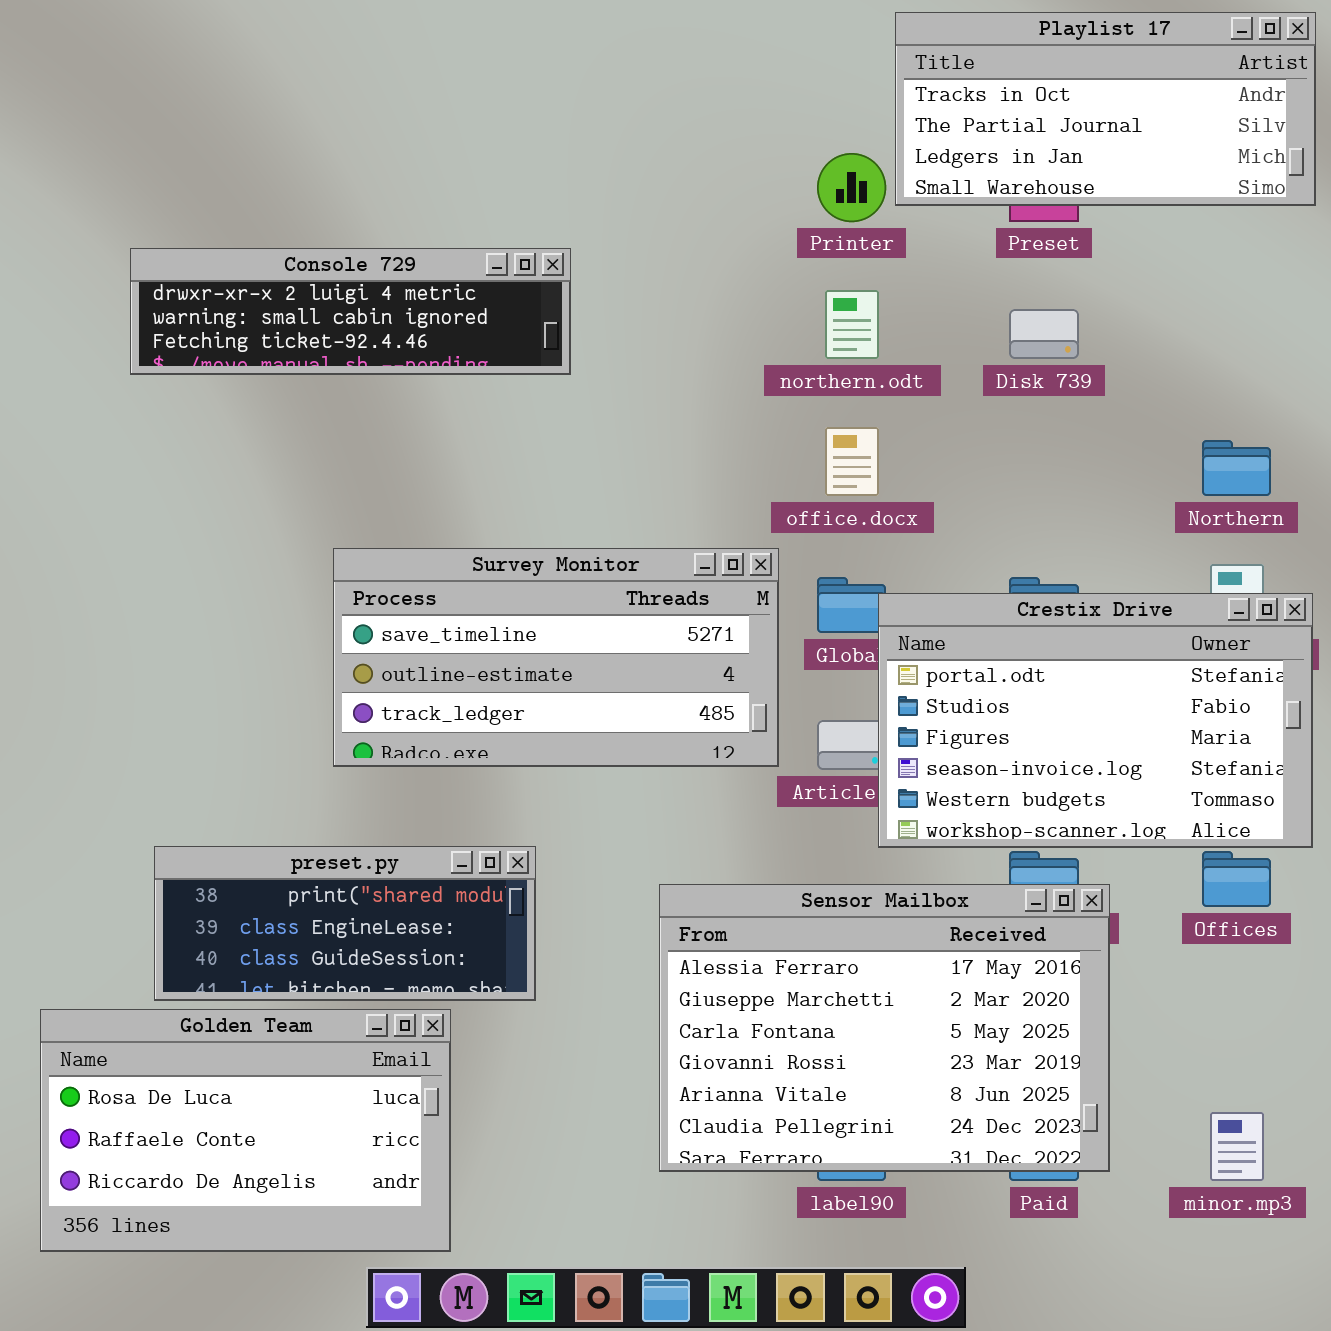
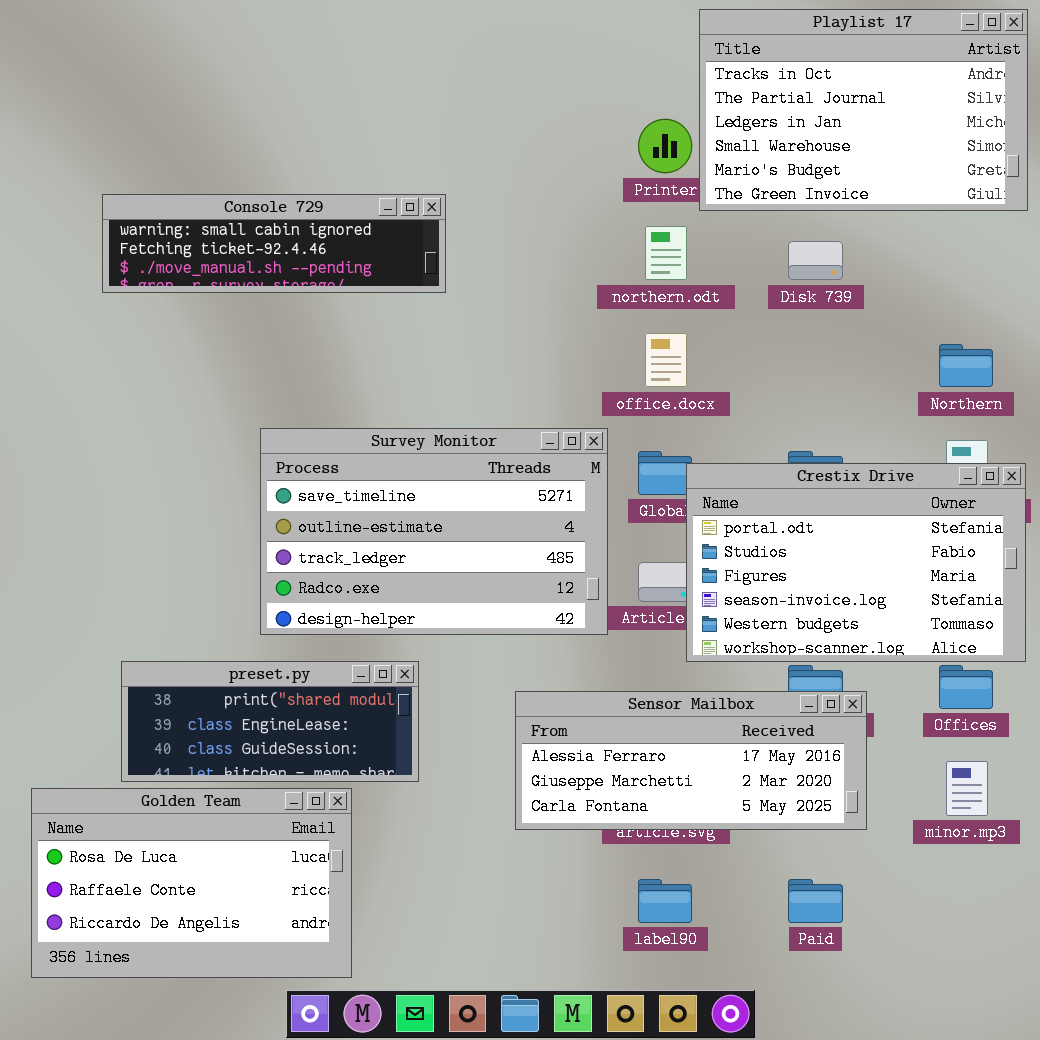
Playlist 17: [895,12,1316,206] -> [699,9,1028,211], resized
Console 729: [130,248,571,375] -> [102,194,446,293], scrolled down 1 row
Survey Monitor: [333,548,779,767] -> [260,428,608,635], resized
Sensor Mailbox: [659,884,1110,1172] -> [515,691,867,830], resized
minor.mp3: [1210,1112,1264,1181] -> [946,761,988,816], moved

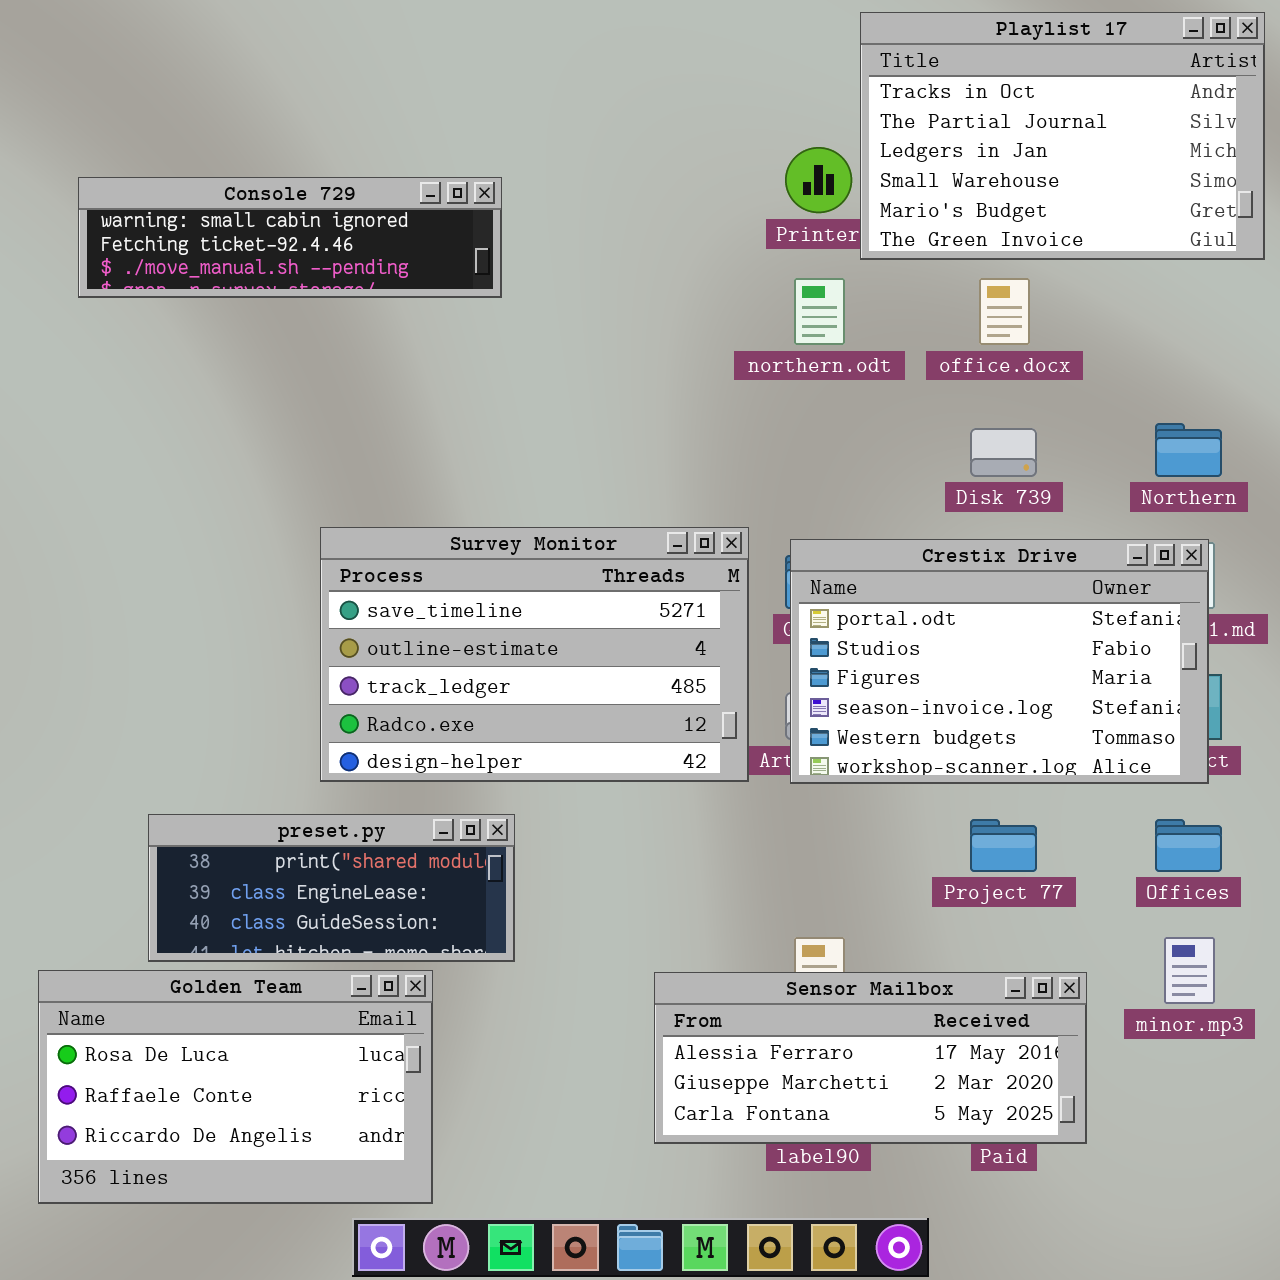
Console 729: [102,194,446,293] -> [78,177,502,298], moved
Disk 739: [788,241,843,280] -> [970,428,1037,477], moved
office.docx: [645,333,687,387] -> [979,278,1030,345], moved
Crestix Drive: [686,463,1026,662] -> [790,539,1209,784], moved
Sensor Mailbox: [515,691,867,830] -> [654,972,1087,1144], moved

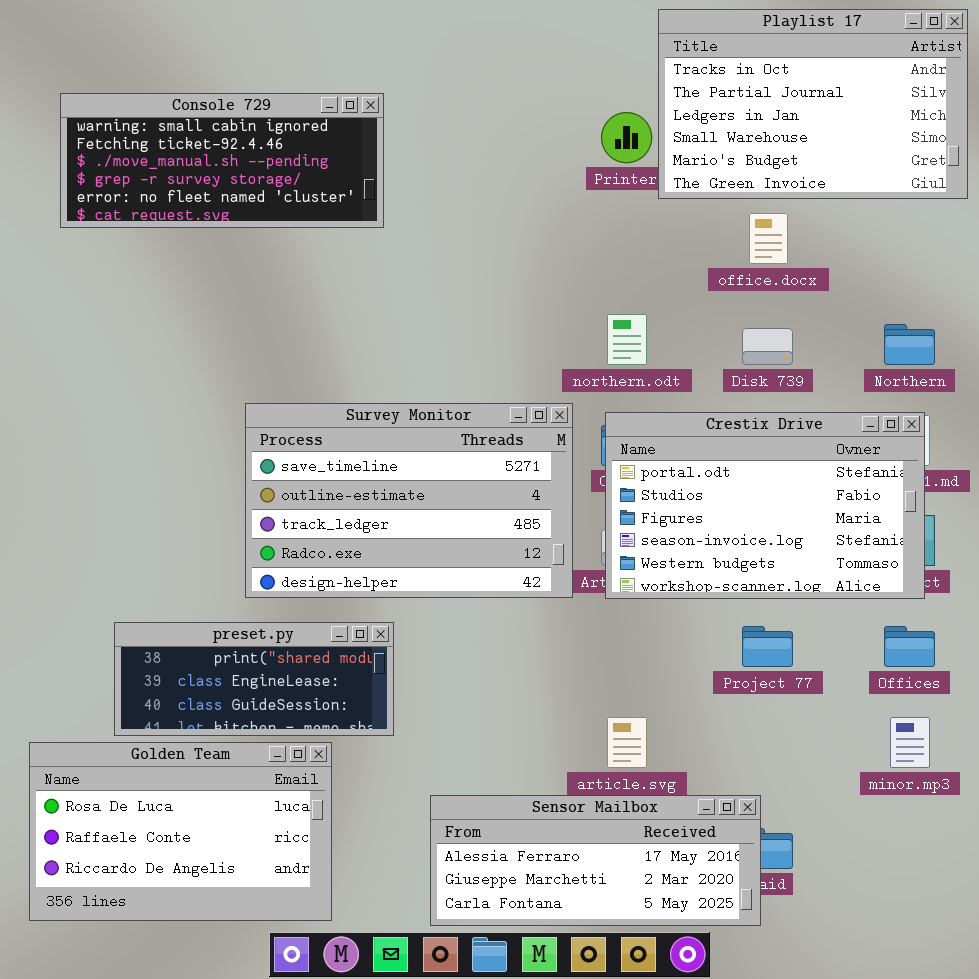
Console 729: [78,177,502,298] -> [60,93,384,228], resized
northern.odt: [794,278,845,345] -> [607,314,647,365], moved
Sensor Mailbox: [654,972,1087,1144] -> [430,795,761,926], moved

